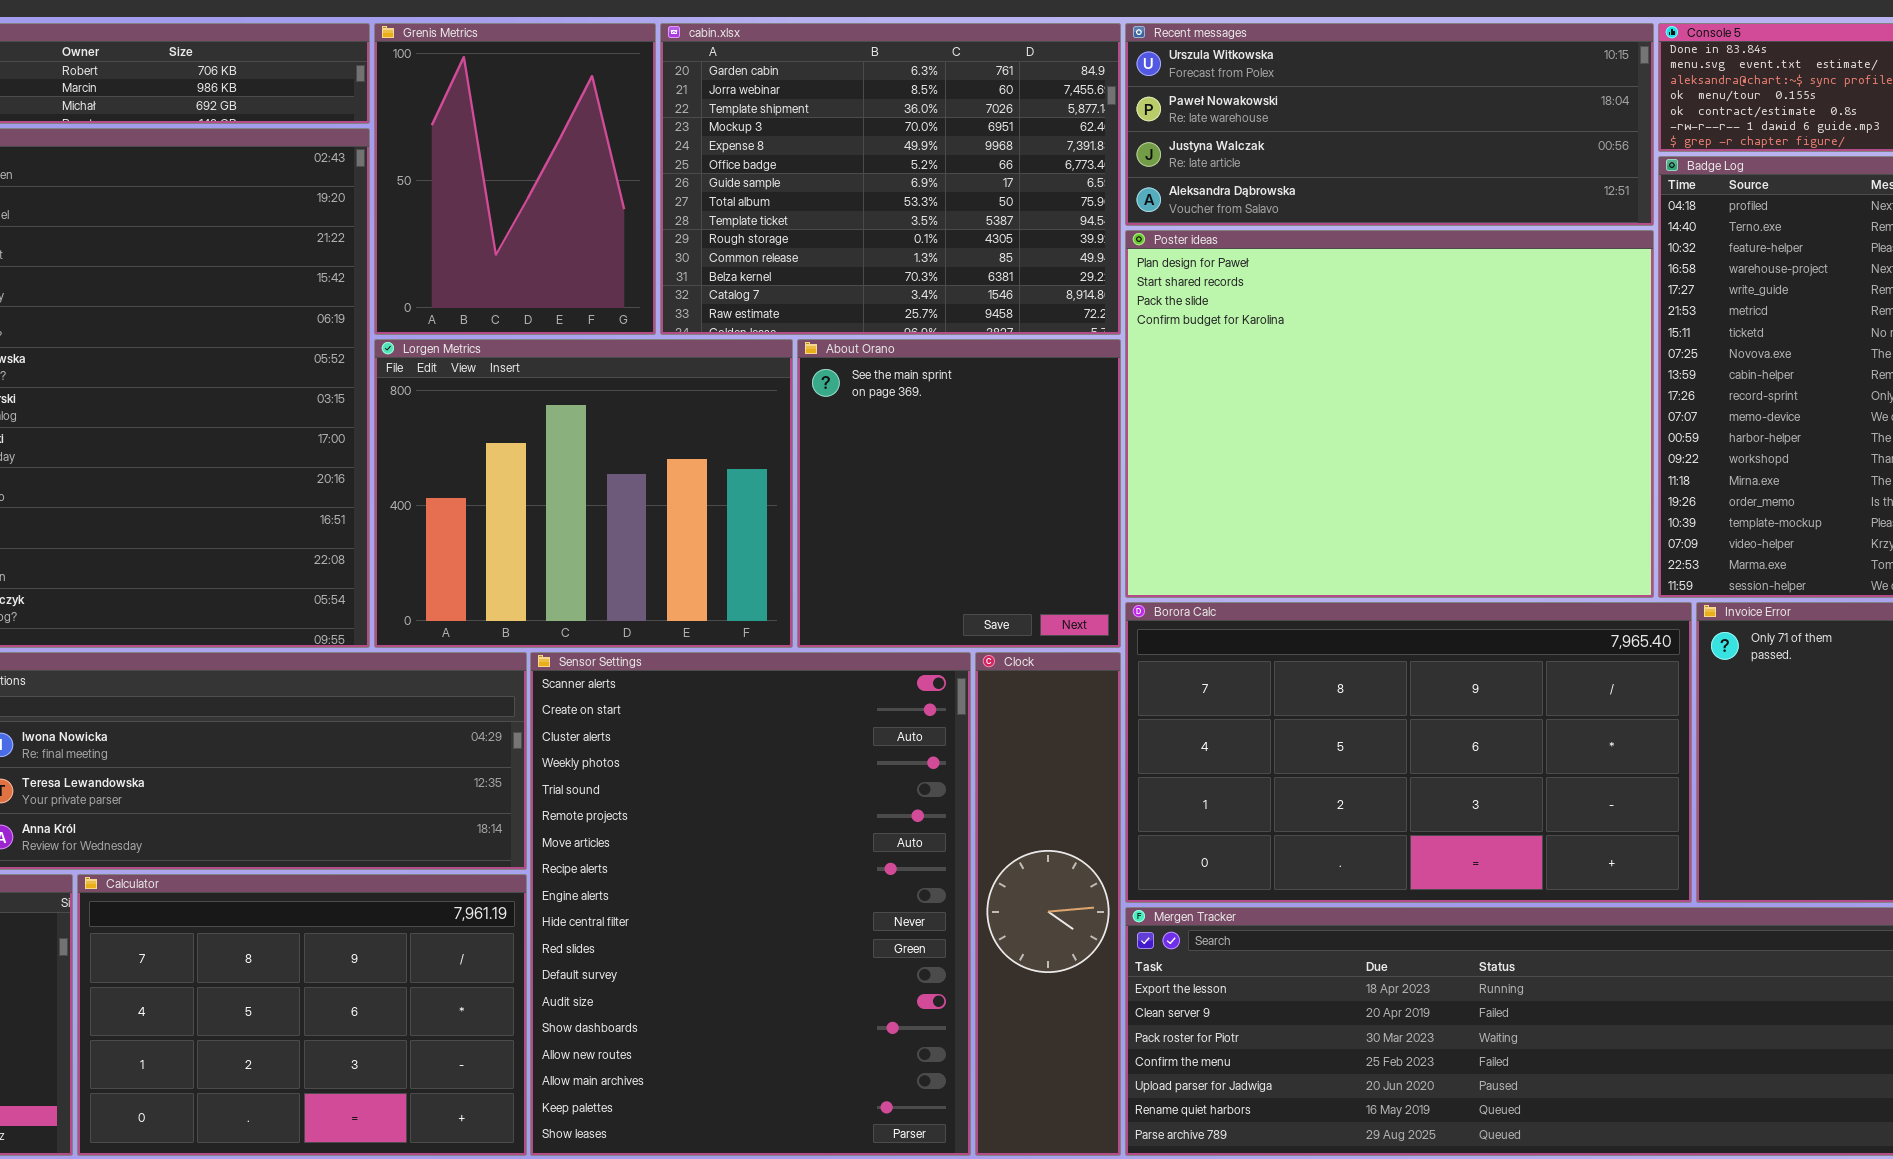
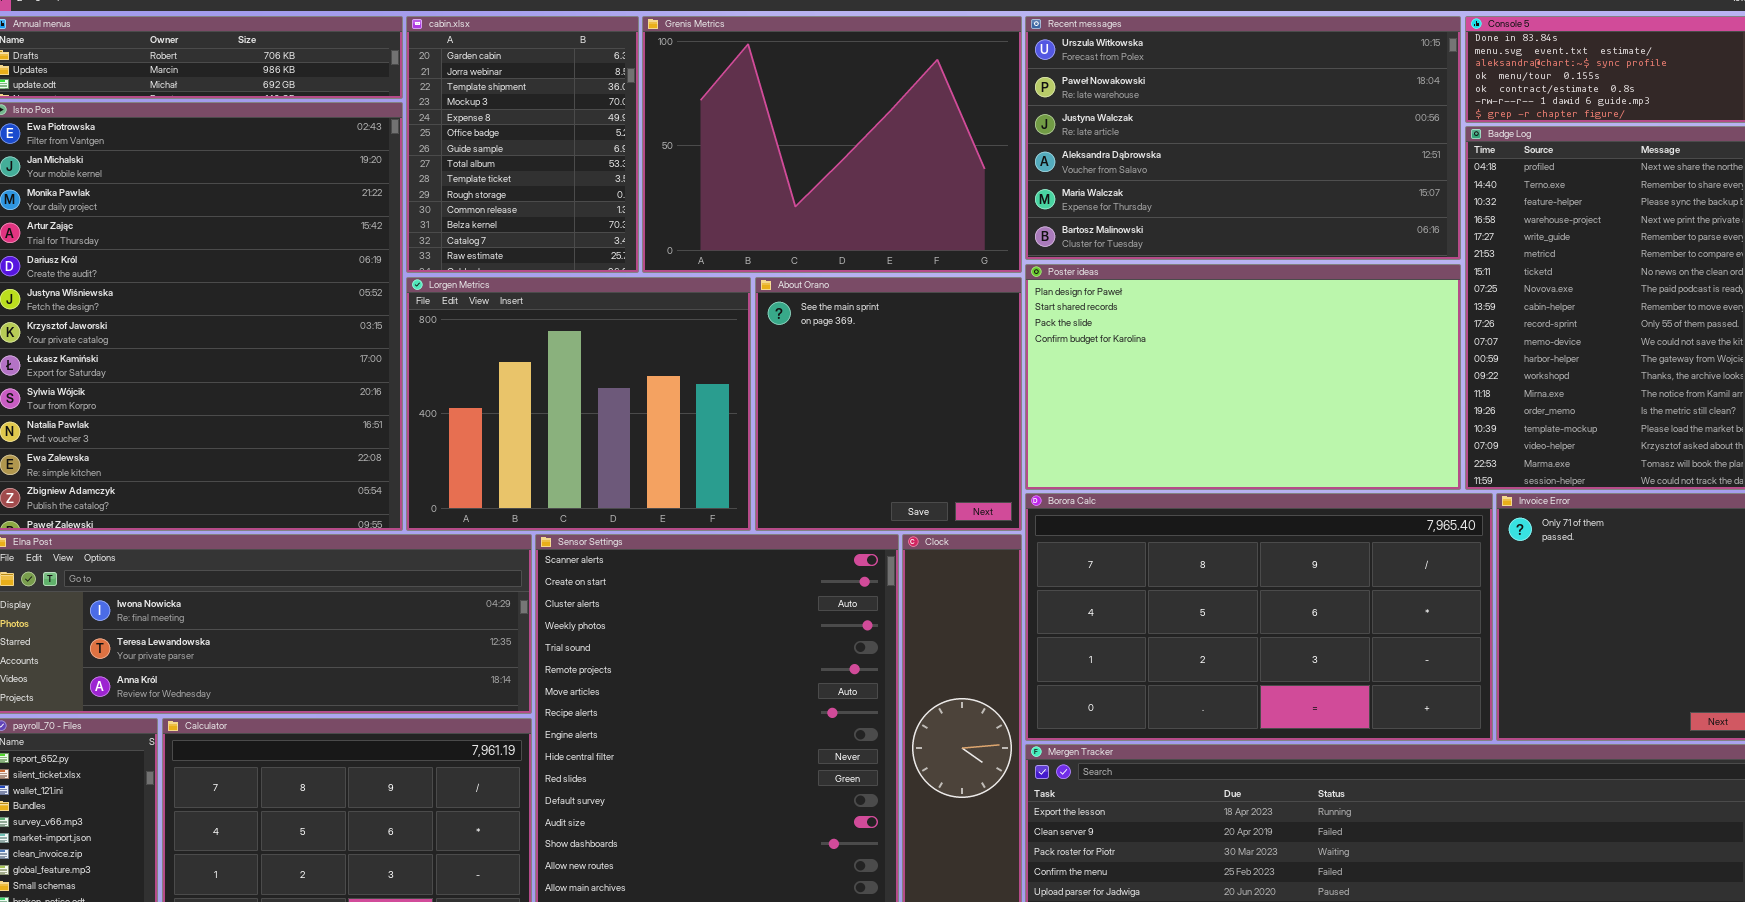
Grenis Metrics: [374,23,656,335] -> [642,16,1022,273], moved, resized
cabin.xlsx: [660,23,1121,335] -> [406,16,639,273], moved, resized
Recent messages: [1125,23,1654,226] -> [1025,16,1461,260], resized
Poster ideas: [1125,230,1654,598] -> [1025,264,1461,490], resized

